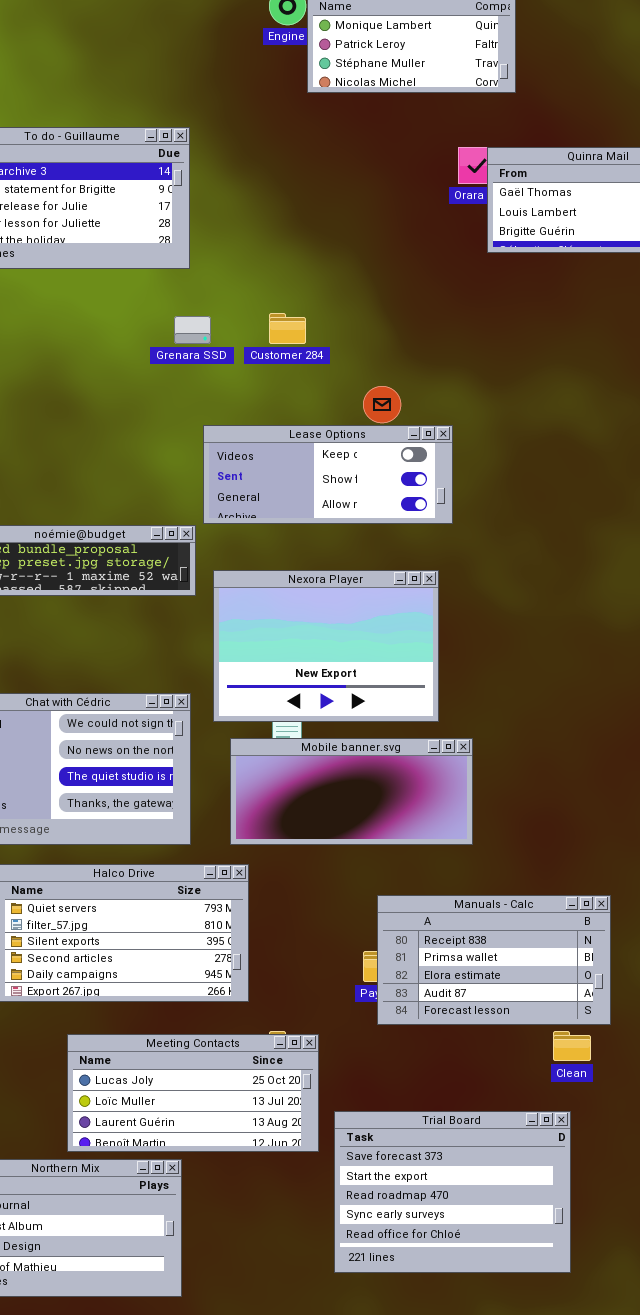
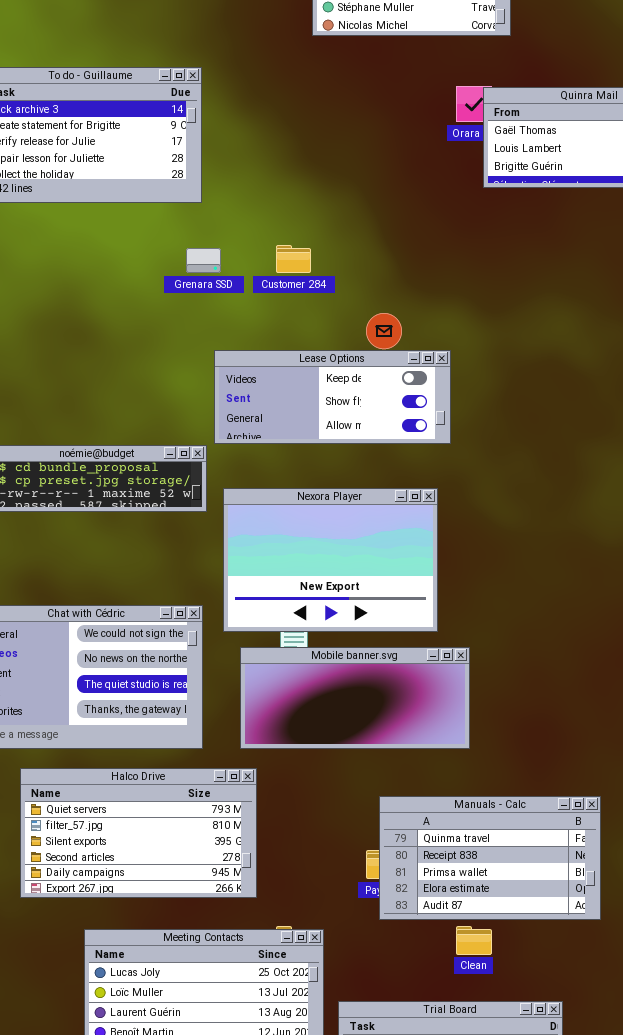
Manuals - Calc: [377,895,611,1025] -> [379,796,601,920], scrolled up 1 row
Clean: [553,1031,591,1061] -> [456,926,492,955], moved

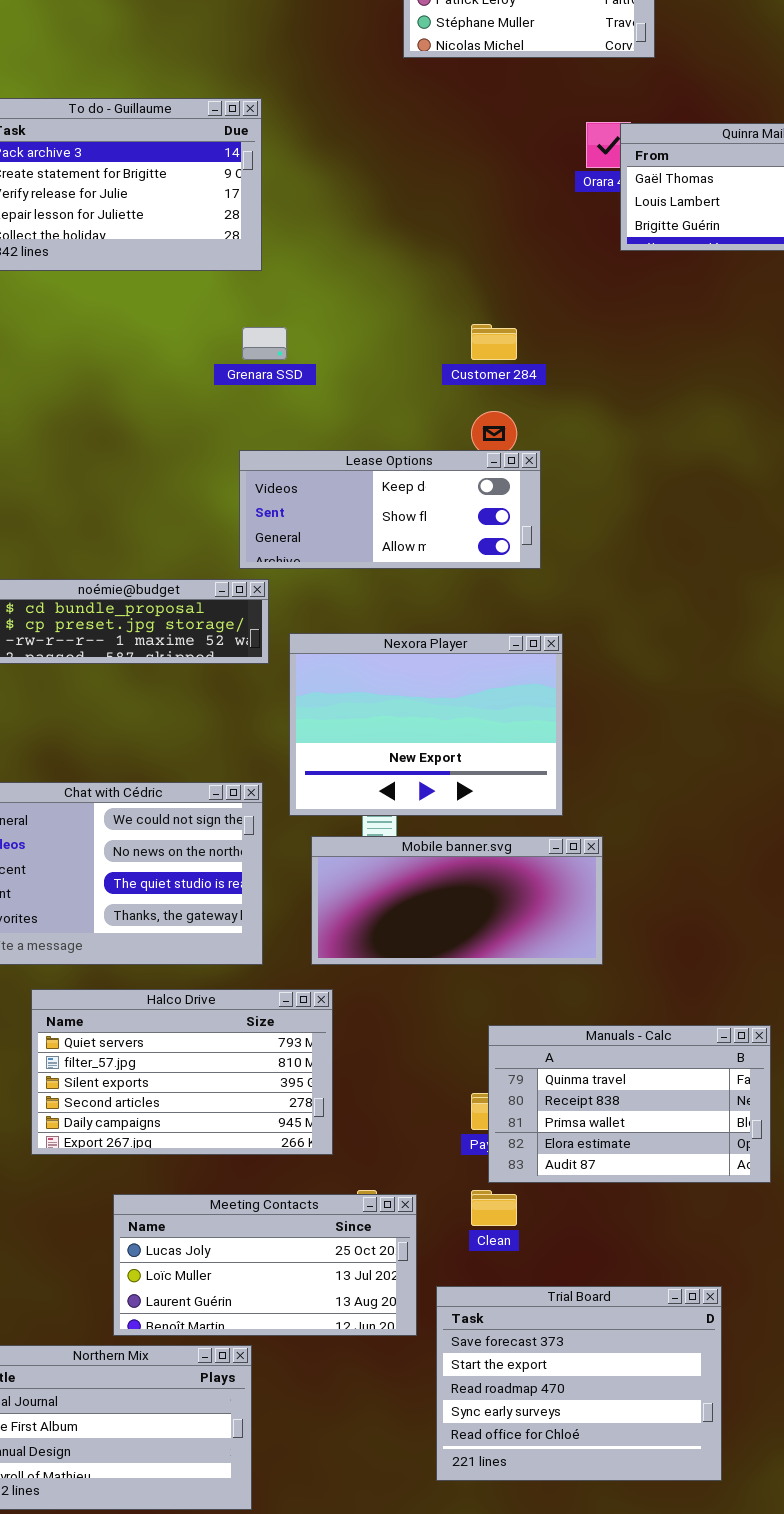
Customer 284: [276,245,311,273] -> [471,324,517,360], moved
Lease Options: [214,350,451,444] -> [239,450,541,569], moved
Clean: [456,926,492,955] -> [471,1190,517,1226], moved

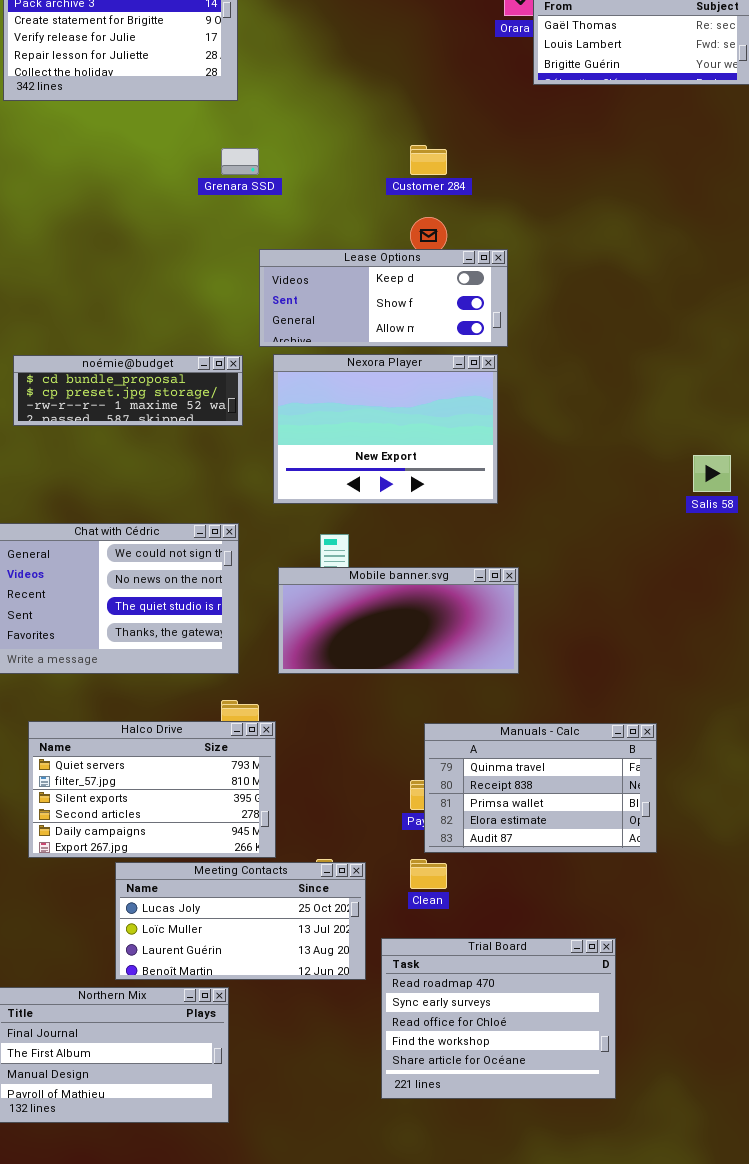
Lease Options: [239,450,541,569] -> [259,249,508,347], moved
Nexora Player: [289,633,563,816] -> [273,354,498,504], moved
Halco Drive: [31,989,333,1155] -> [28,721,276,858], moved
Trial Board: [436,1286,722,1481] -> [381,938,616,1099], scrolled down 2 rows

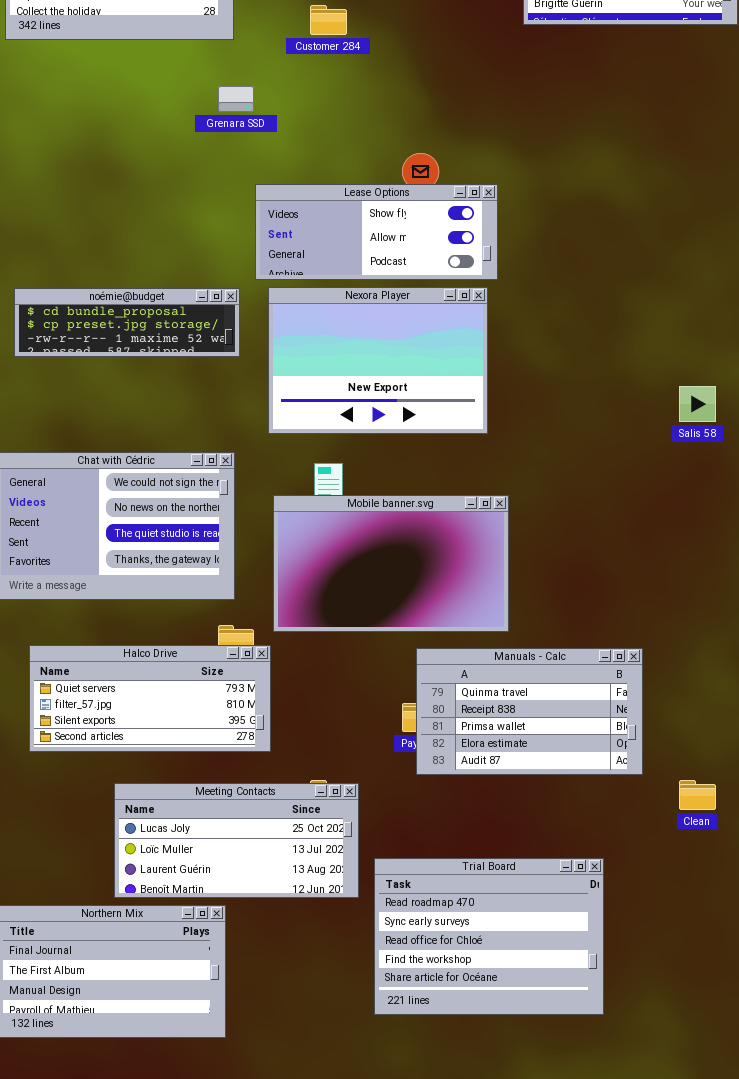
Customer 284: [410,145,447,175] -> [310,5,347,35], moved
Lease Options: [259,249,508,347] -> [255,184,498,280], scrolled down 1 row
Mobile banner.svg: [278,567,519,674] -> [273,495,509,632], resized
Halco Drive: [28,721,276,858] -> [29,645,271,752], resized
Clean: [410,859,447,889] -> [679,780,716,810], moved

